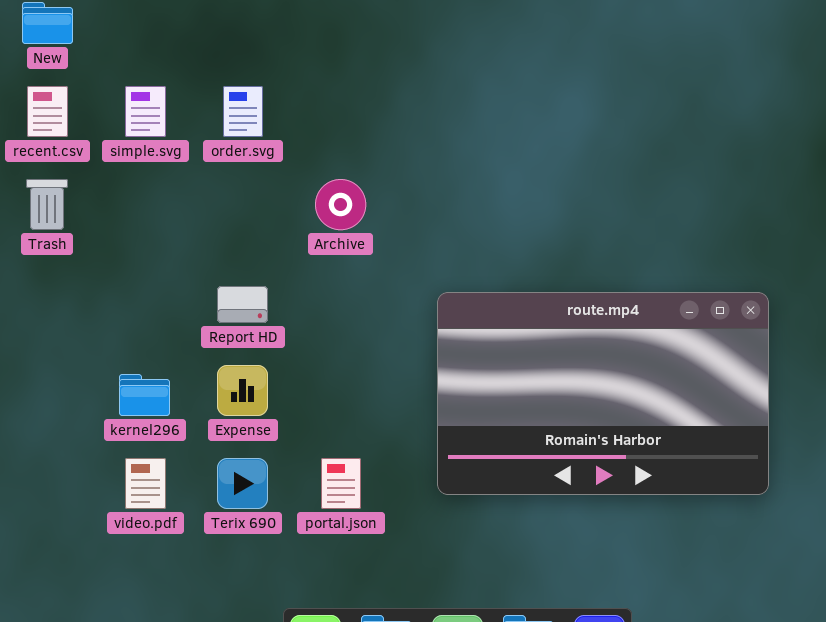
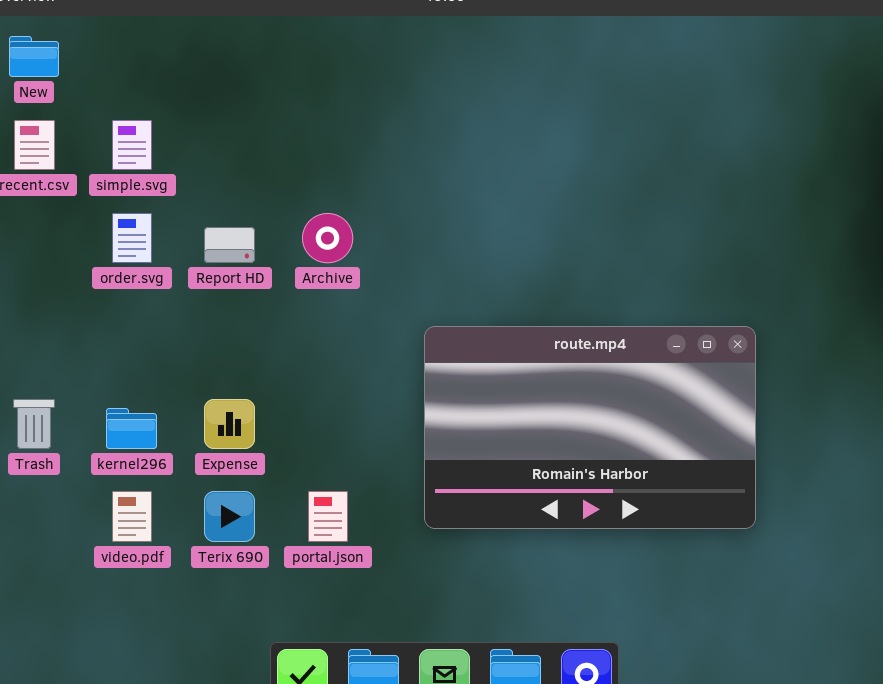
order.svg: [223,86,263,137] -> [112,213,152,263], moved
Trash: [26,179,68,230] -> [13,399,55,449], moved
Report HD: [217,286,268,323] -> [204,227,255,263], moved

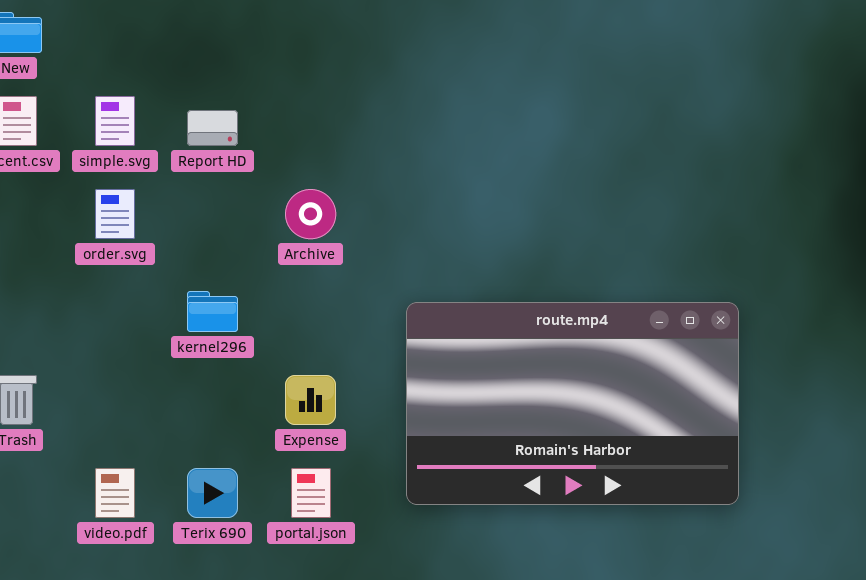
Report HD: [204,227,255,263] -> [187,110,238,146], moved
Expense: [204,399,255,449] -> [285,375,336,425], moved
kernel296: [106,408,157,449] -> [187,291,238,332], moved

